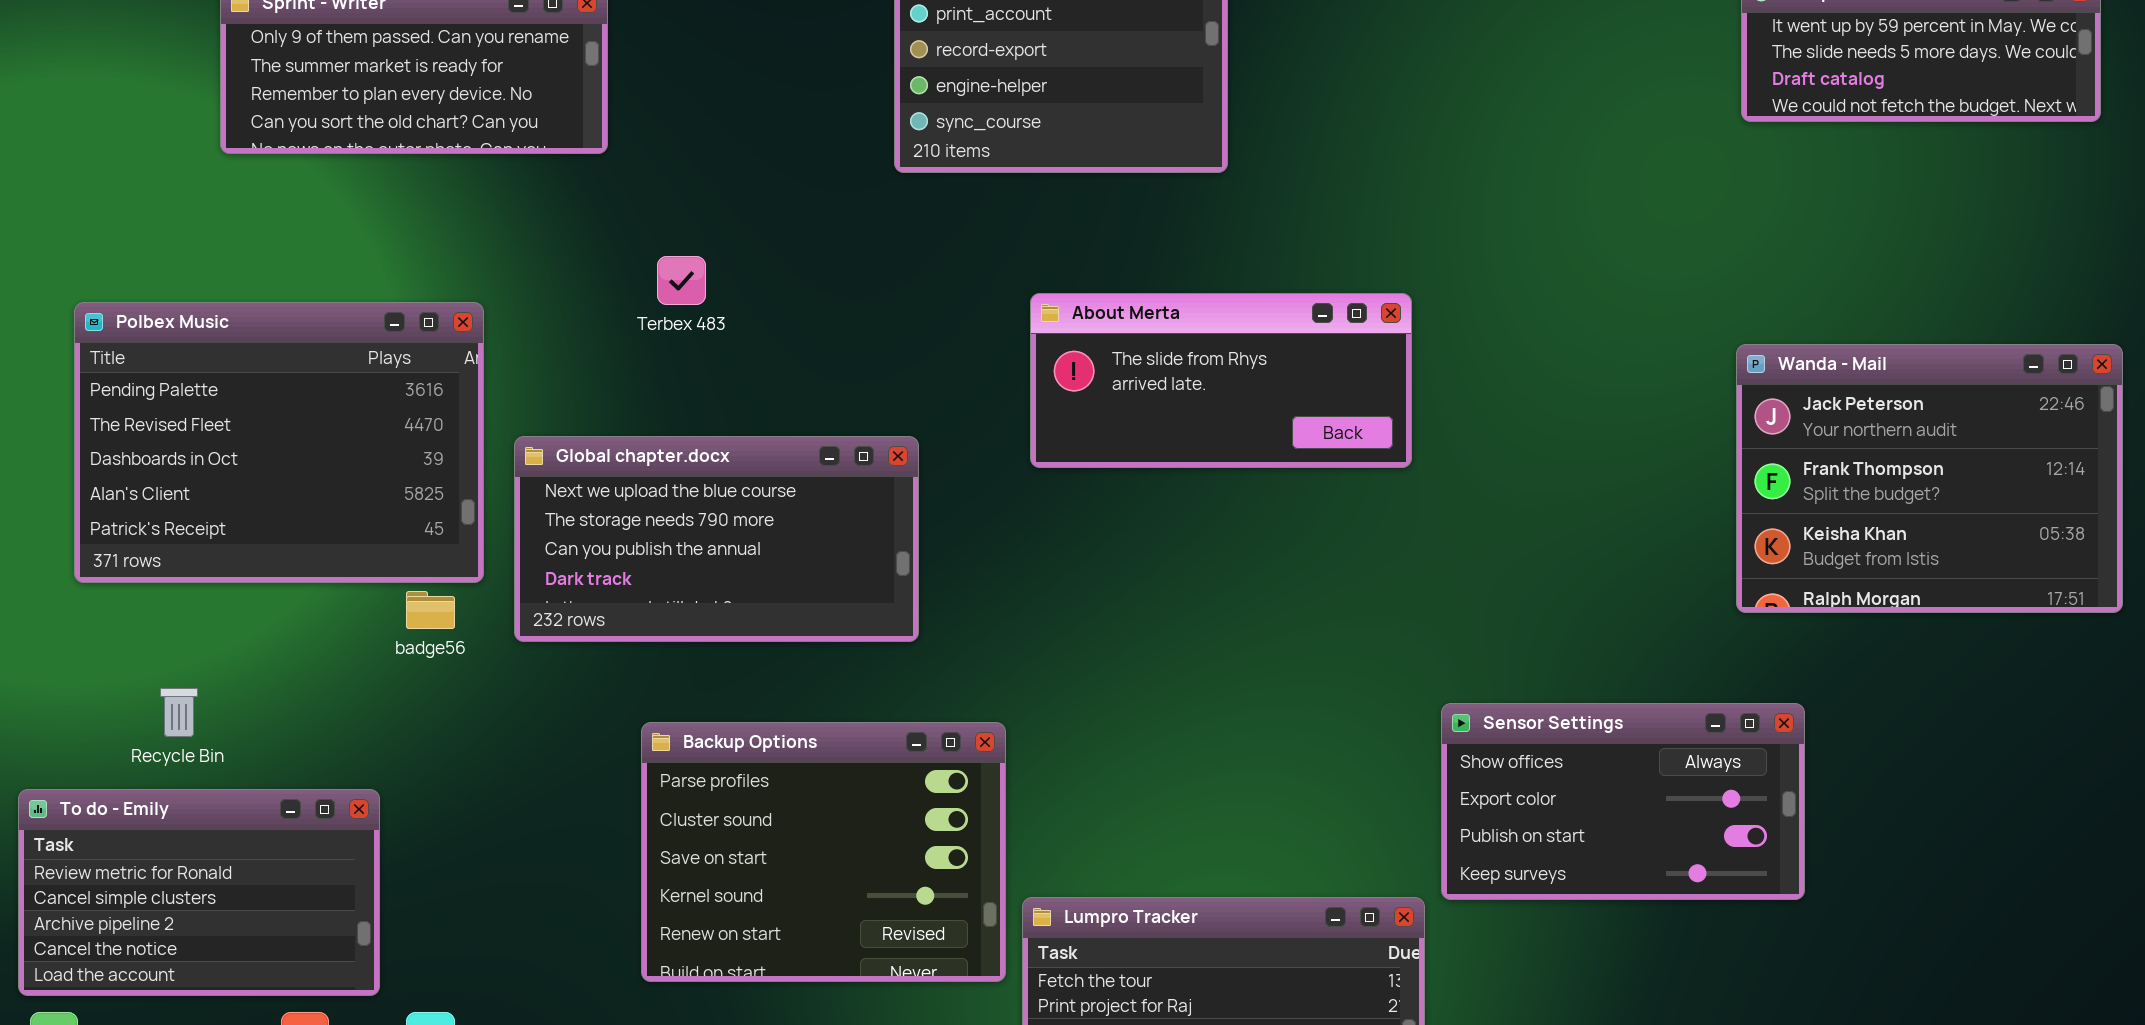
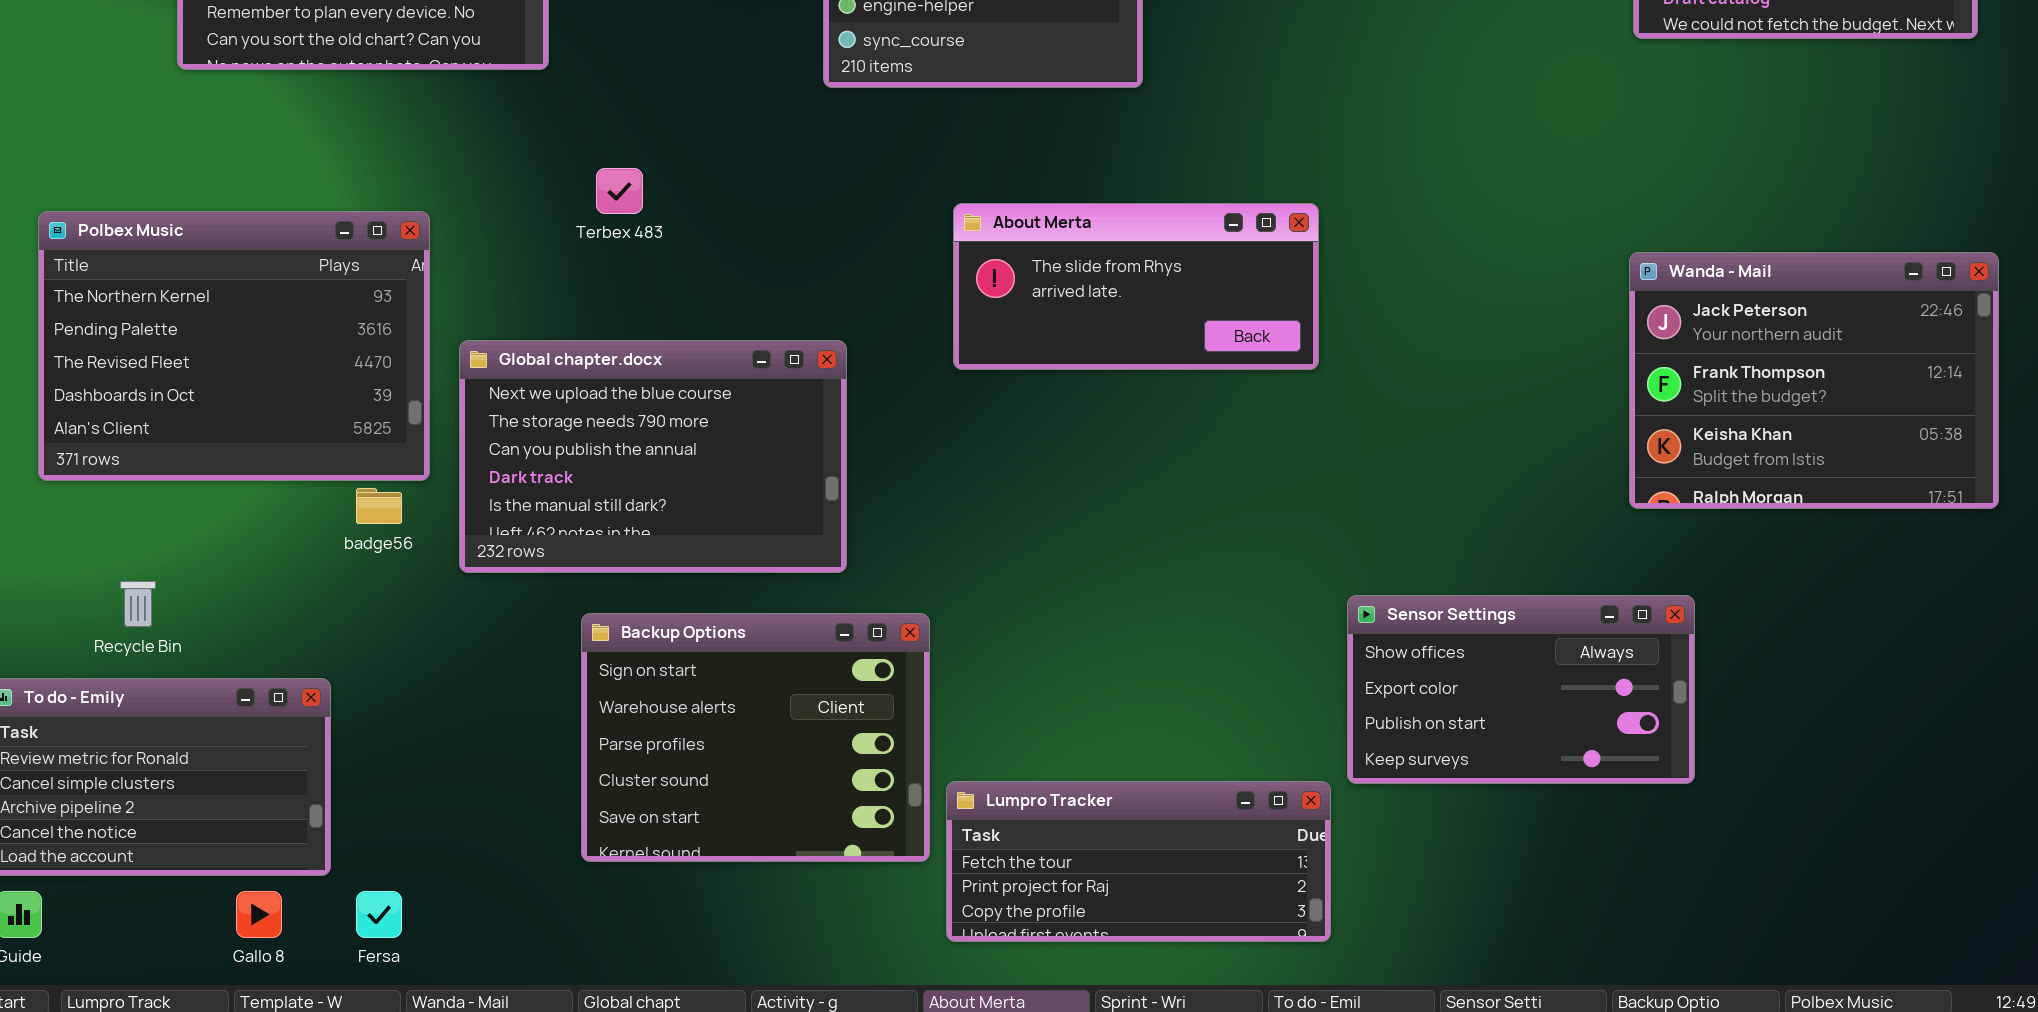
Polbex Music: [74,302,484,583] -> [38,211,430,481], scrolled up 1 row
Global chapter.docx: [514,436,919,642] -> [459,340,847,573], resized
Backup Options: [641,722,1006,982] -> [581,613,930,862], scrolled up 2 rows

